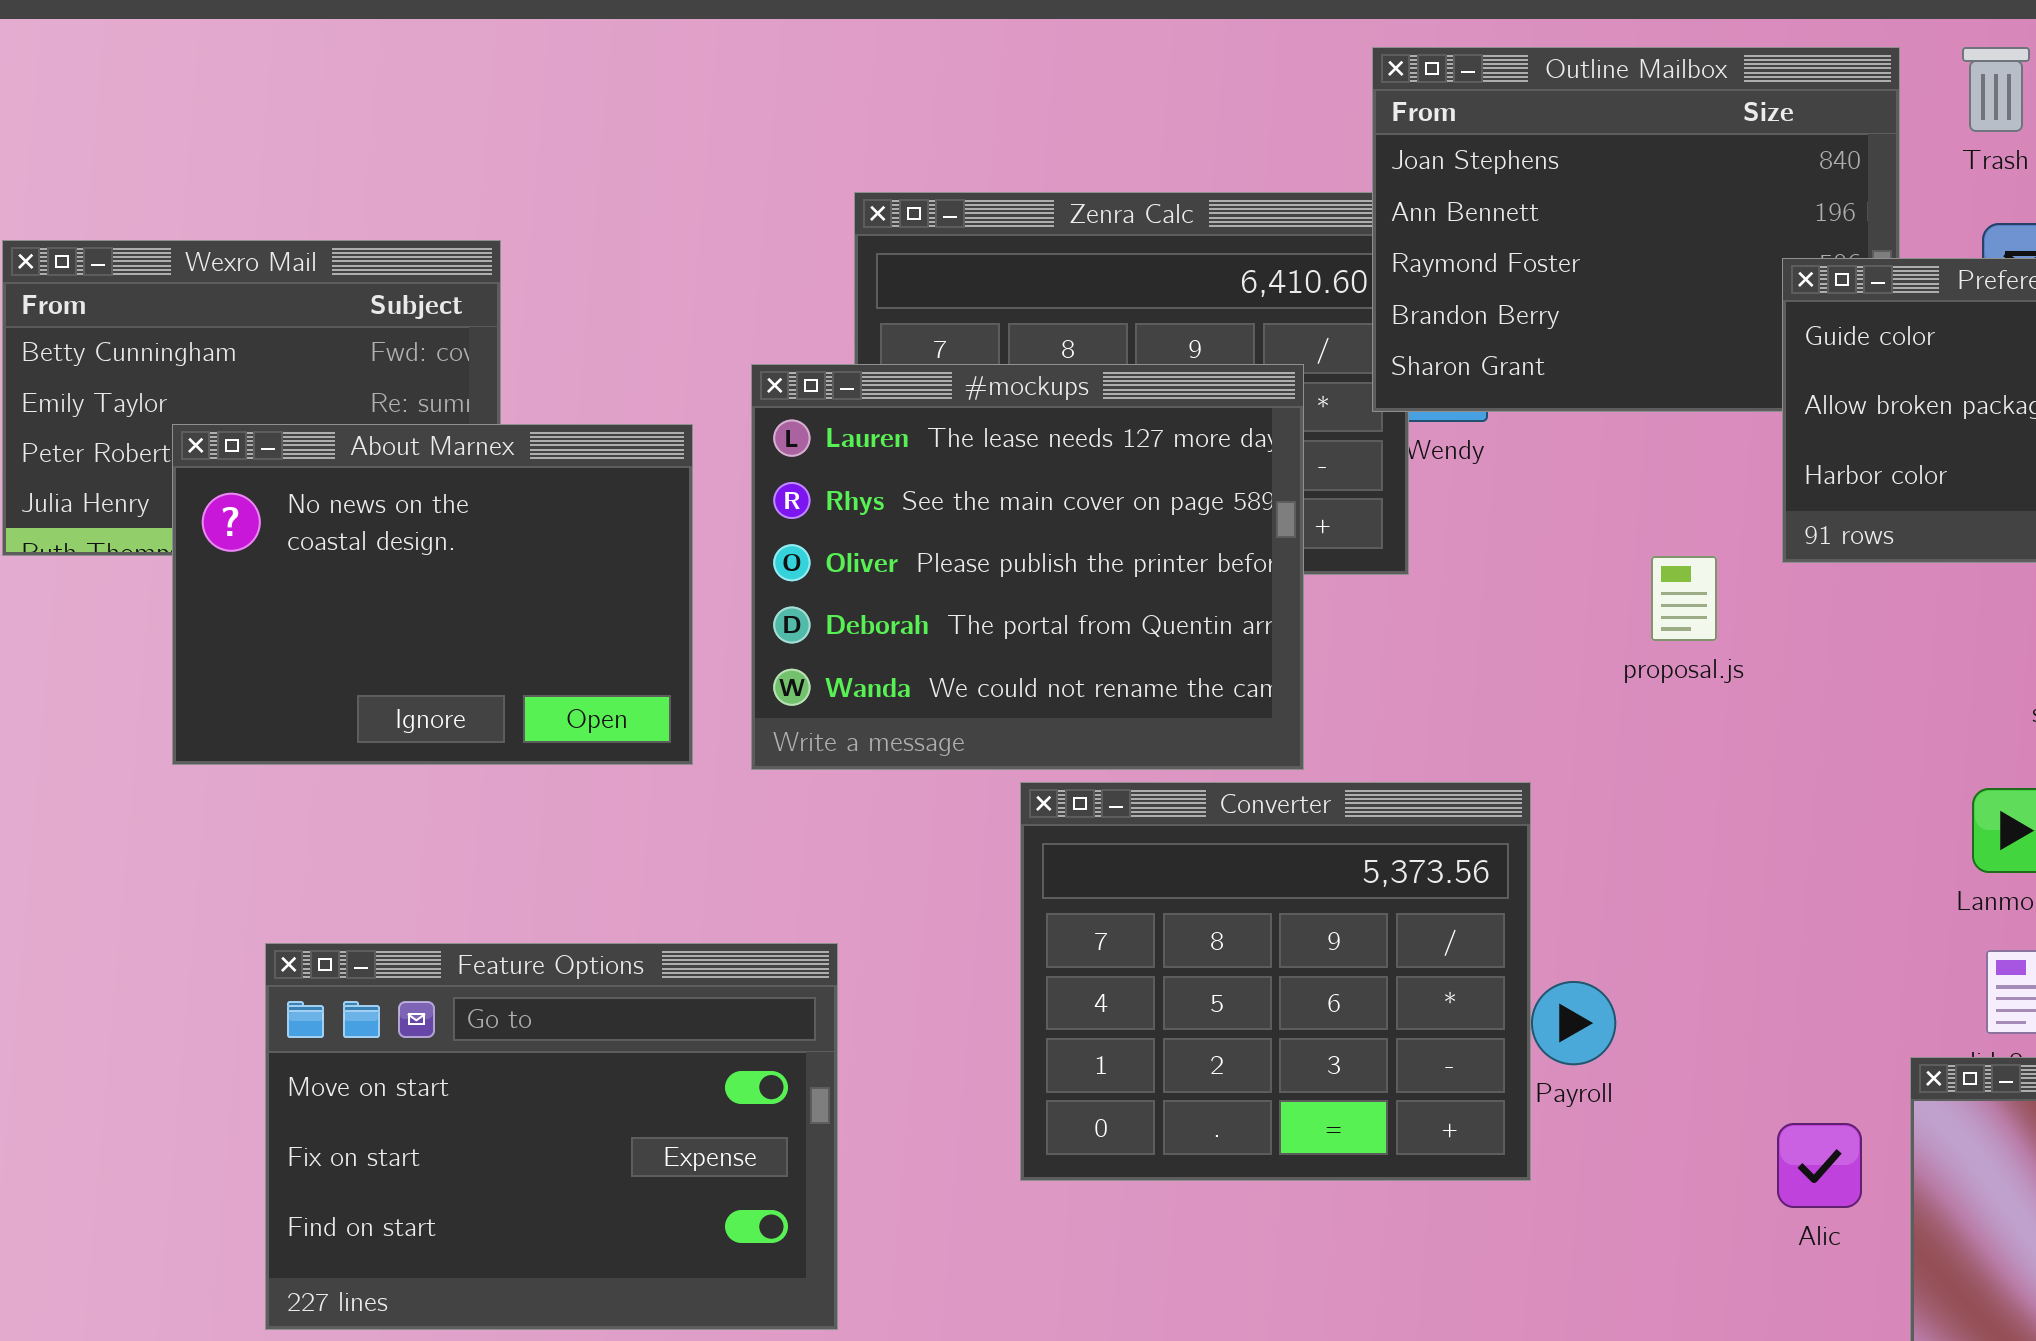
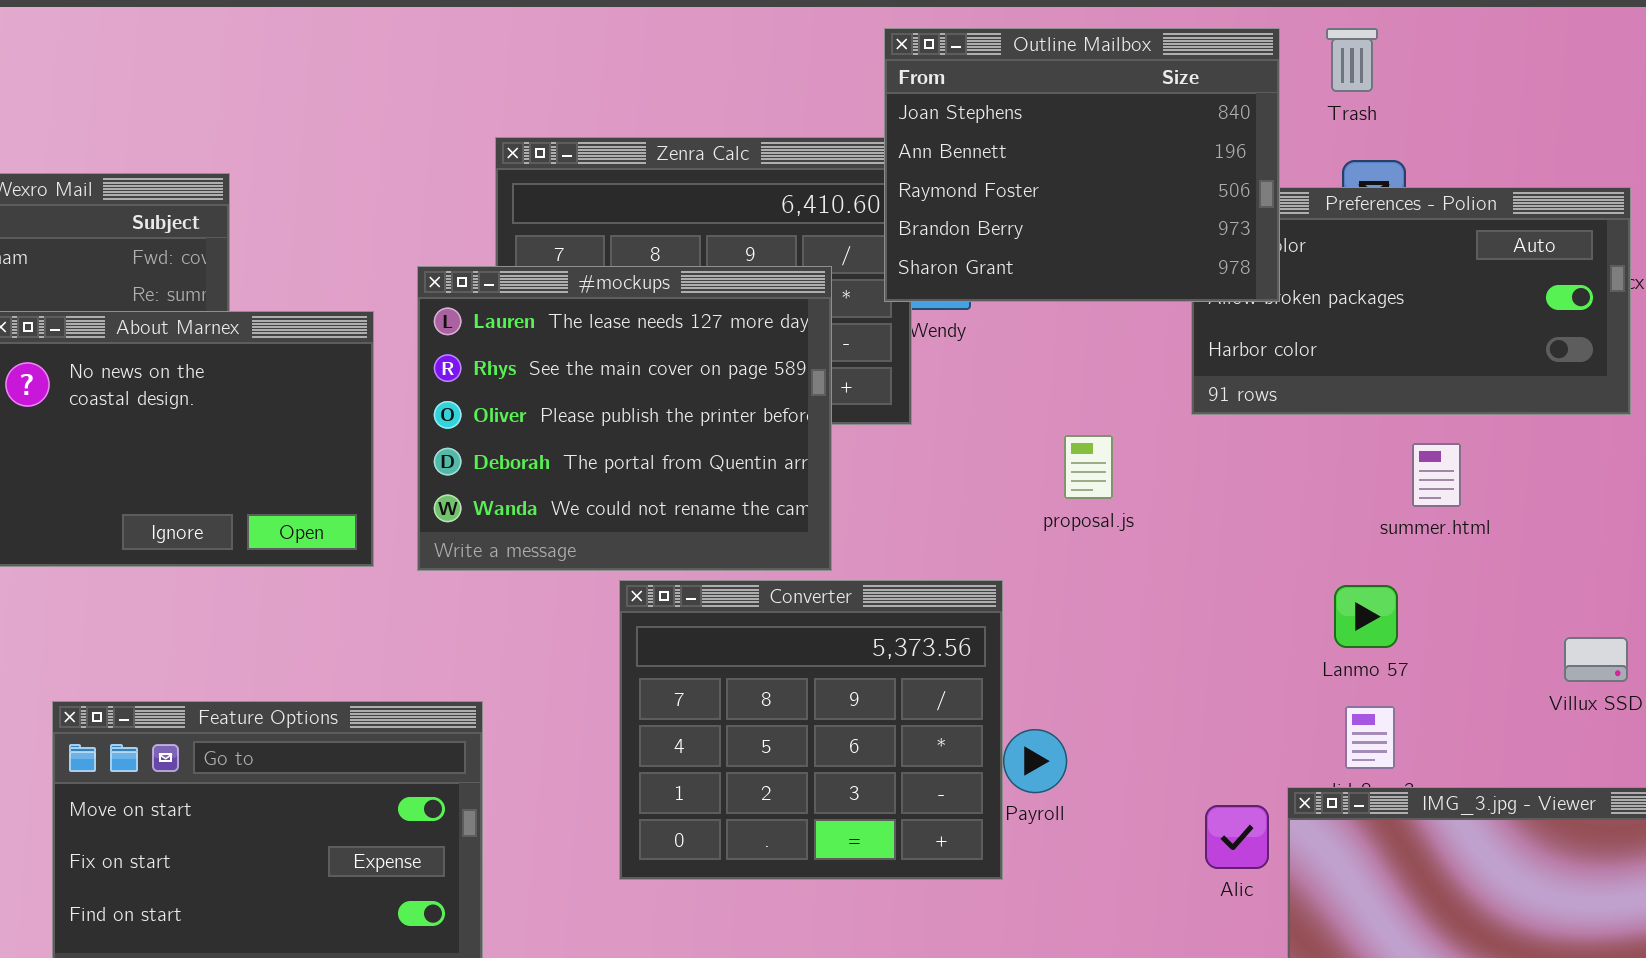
Outline Mailbox: [1372,47,1900,412] -> [884,28,1280,302], raised
proposal.js: [1651,556,1717,641] -> [1064,435,1113,499], moved
Alic: [1777,1123,1862,1208] -> [1205,805,1269,869], moved

